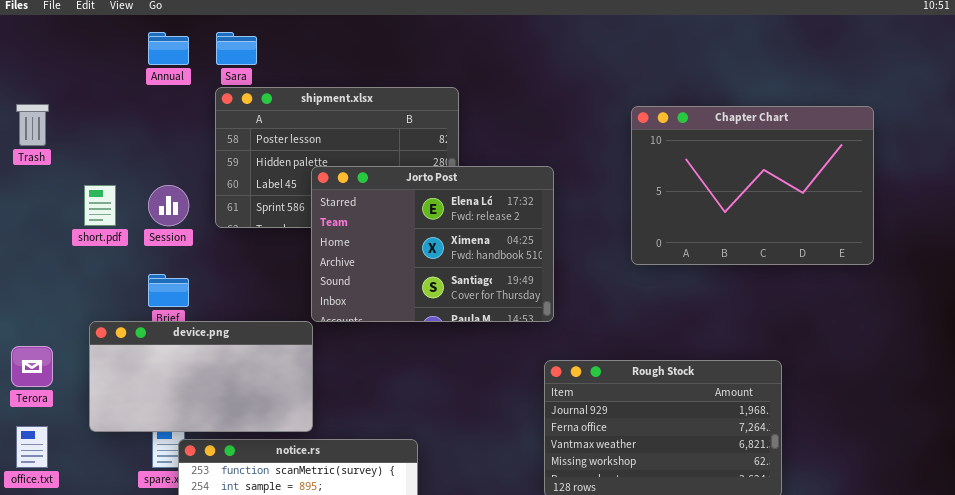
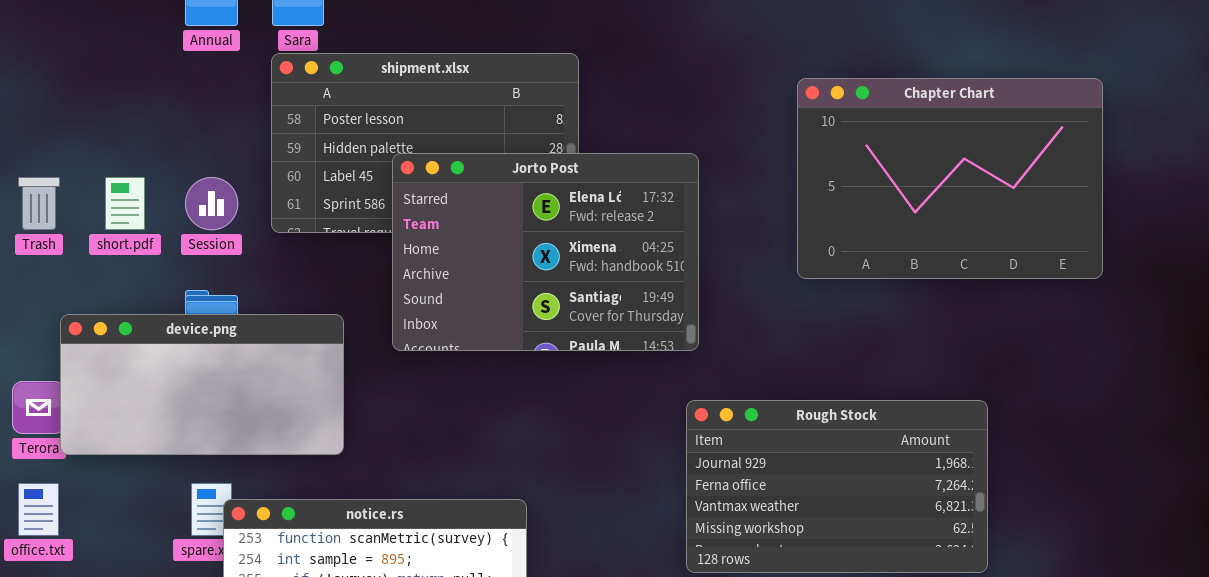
Trash: [16,104,49,146] -> [18,177,60,230], moved
device.png: [89,321,313,432] -> [60,314,344,455], moved

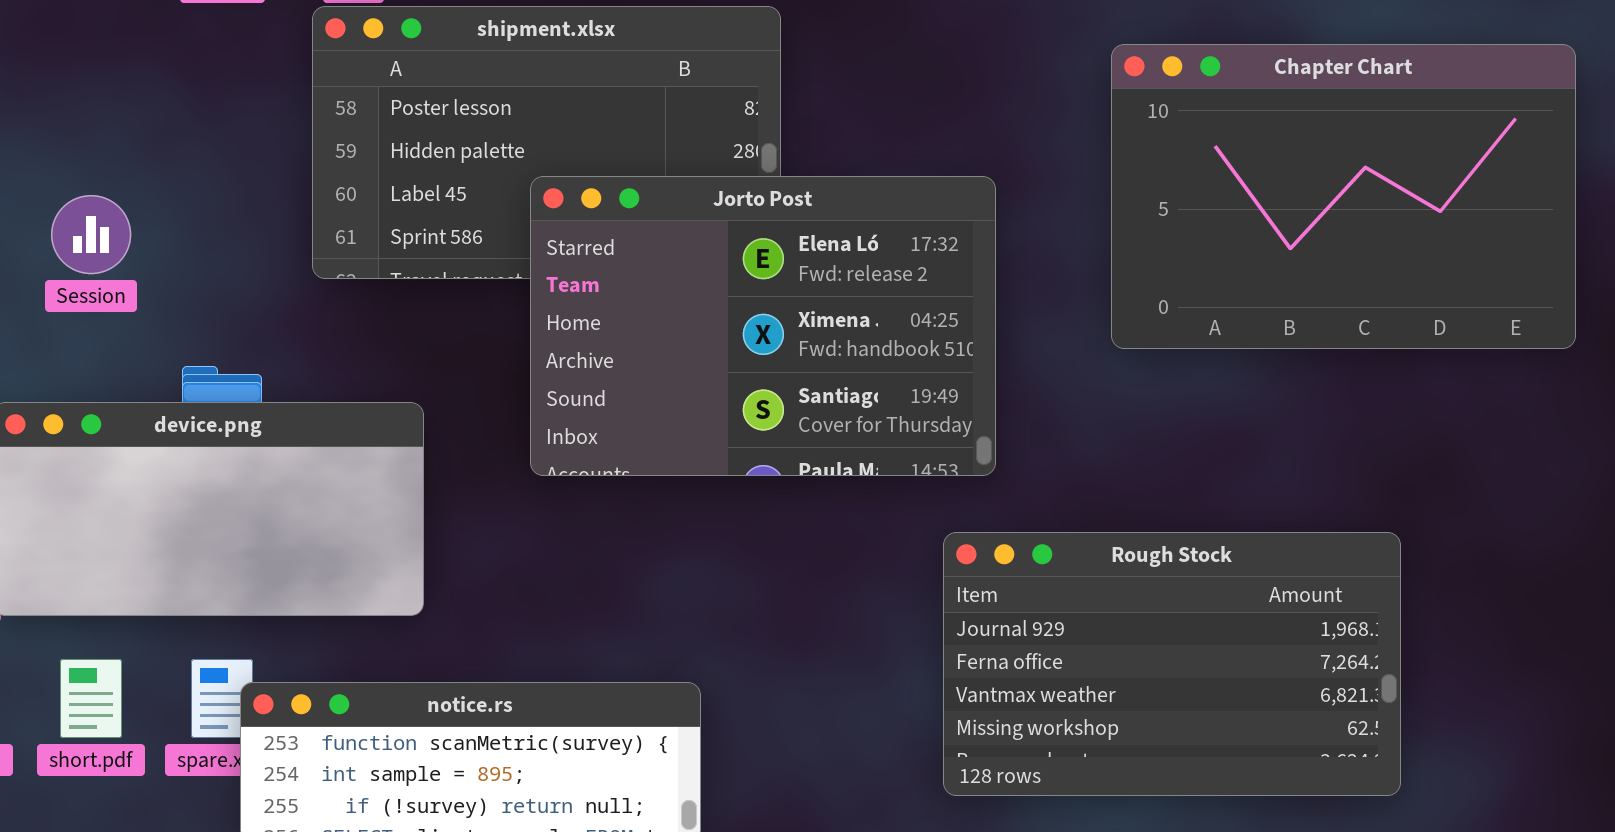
Jorto Post: [392,153,699,351] -> [530,176,996,476], moved
short.pdf: [105,177,145,230] -> [60,659,122,738], moved
Session: [185,177,238,230] -> [51,195,131,274], moved

